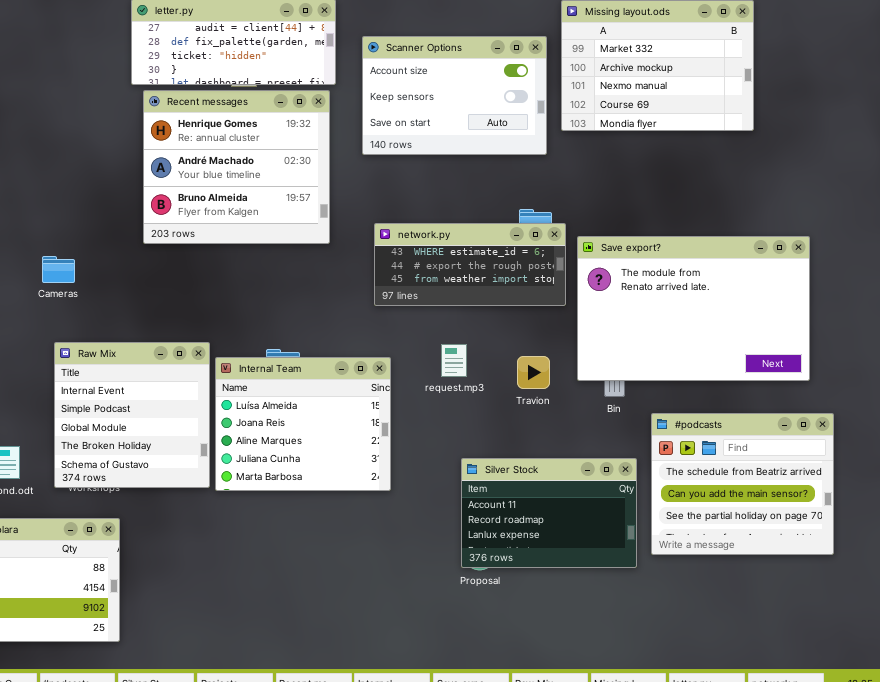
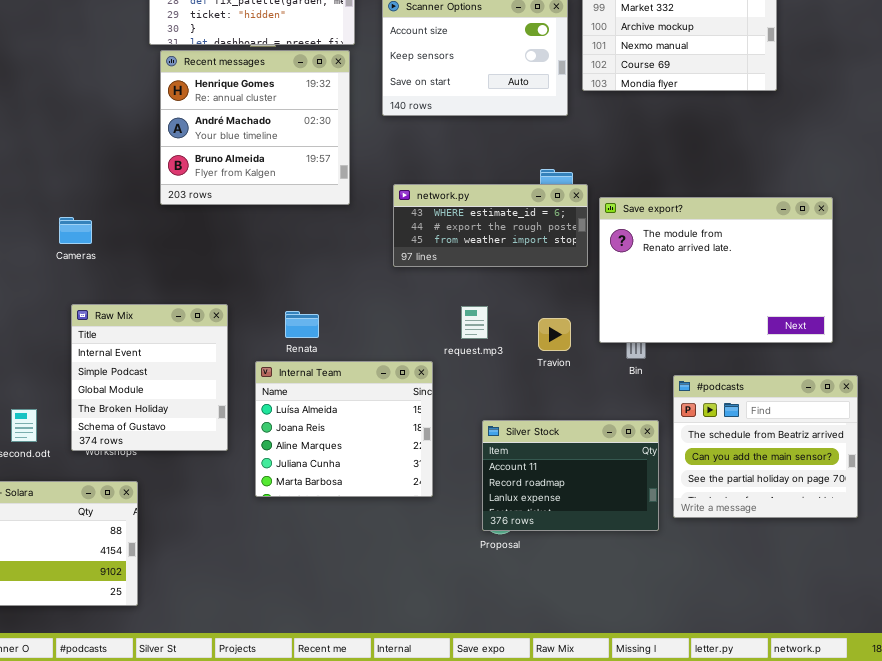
Internal Team: [215,357,391,491] -> [255,361,433,497], moved

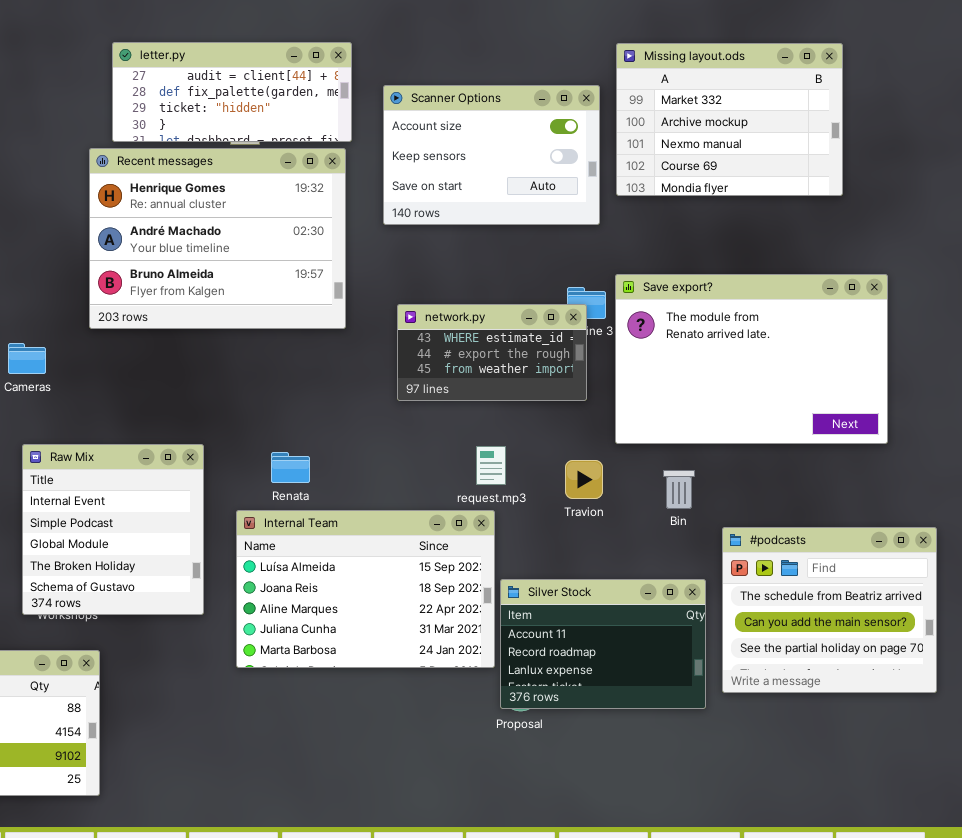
Recent messages: [160,50,350,205] -> [89,148,346,329], resized
network.py: [393,184,588,267] -> [397,304,587,401], resized
Save export?: [599,197,833,343] -> [615,274,888,444], moved
Internal Team: [255,361,433,497] -> [236,510,495,668], resized

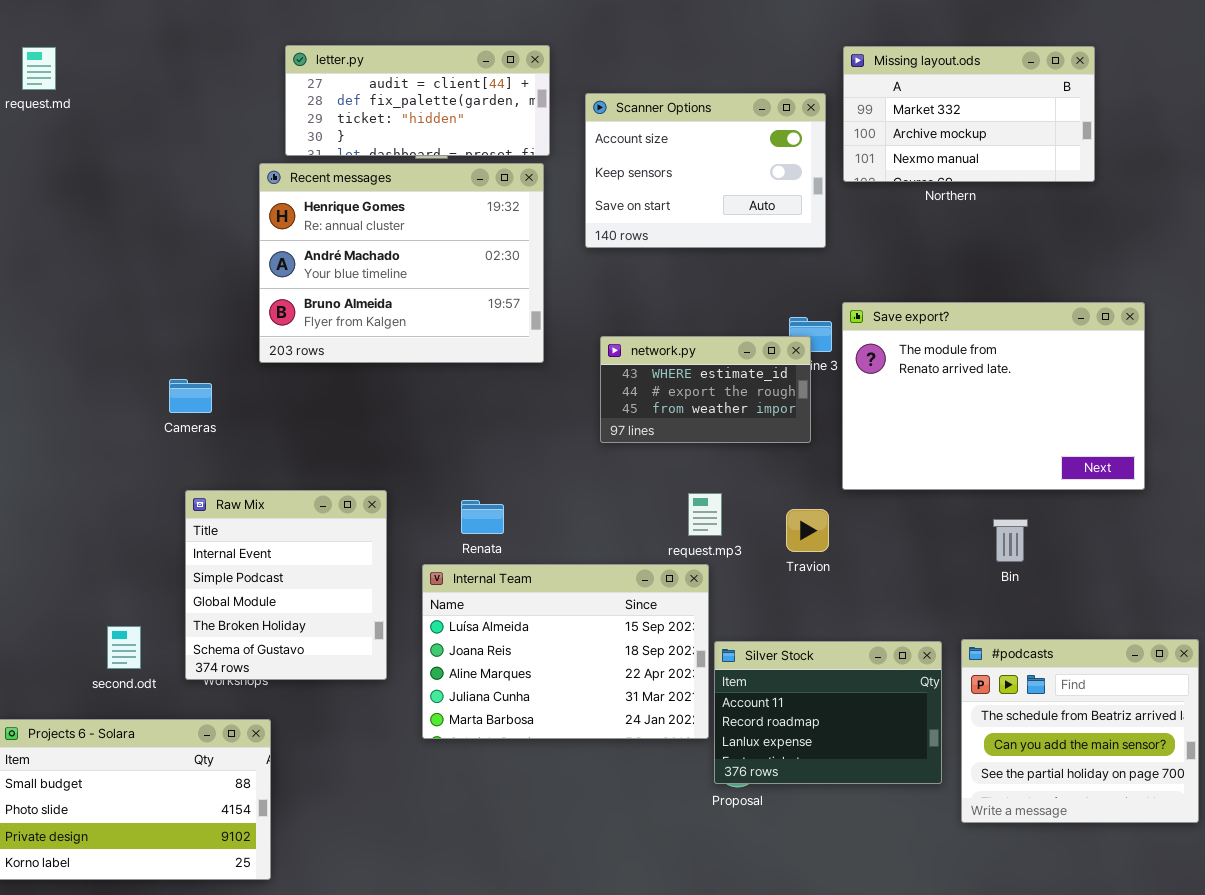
Missing layout.ods: [616,43,843,196] -> [843,46,1095,182], resized
Bin: [663,470,695,509] -> [993,519,1028,562], moved
#podcasts: [722,527,937,693] -> [961,639,1199,823], moved

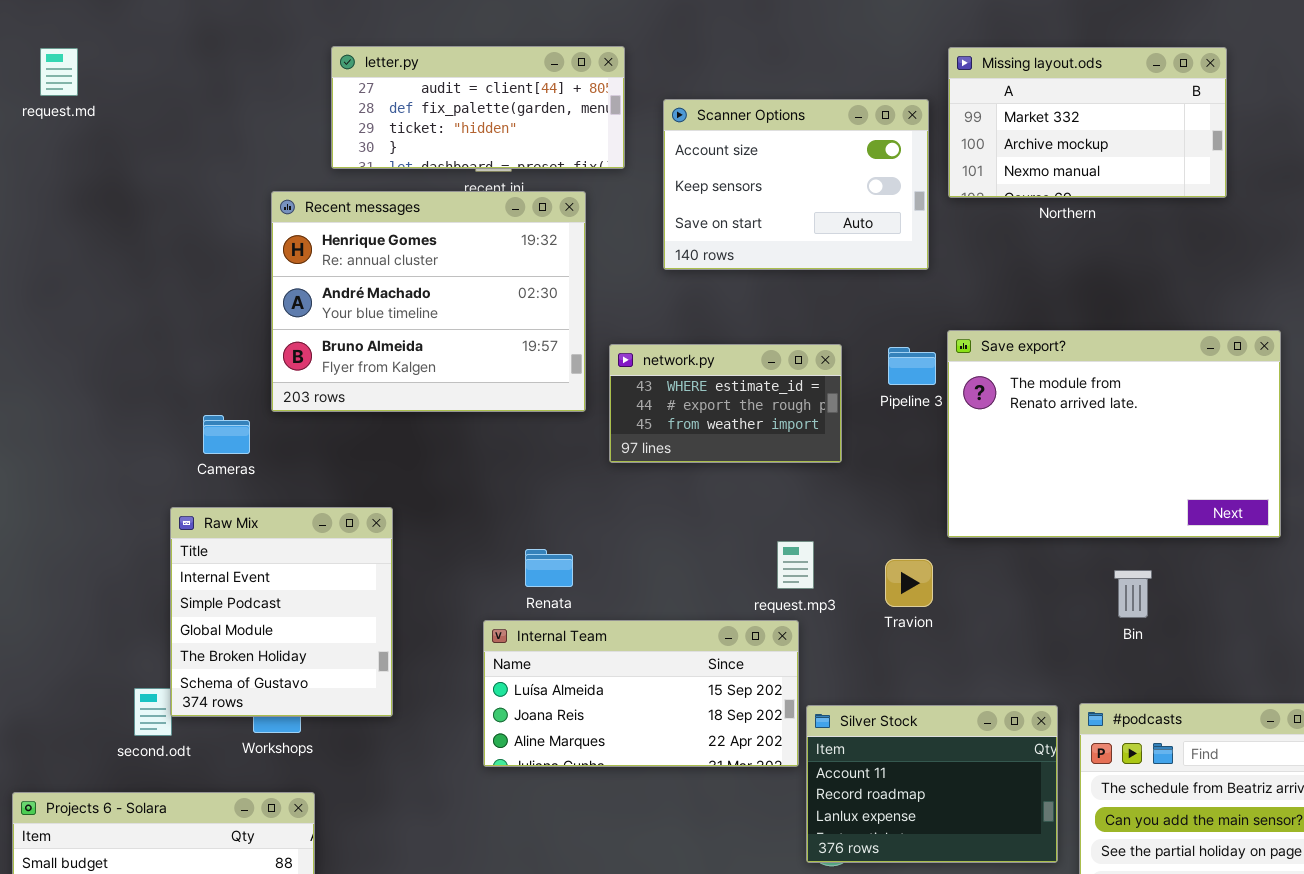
Recent messages: [259,163,544,363] -> [271,191,586,412], moved
network.py: [600,336,811,443] -> [609,344,842,463], moved
Raw Mix: [185,490,387,680] -> [170,507,393,717], moved
Internal Team: [422,564,709,739] -> [483,620,799,767], resized

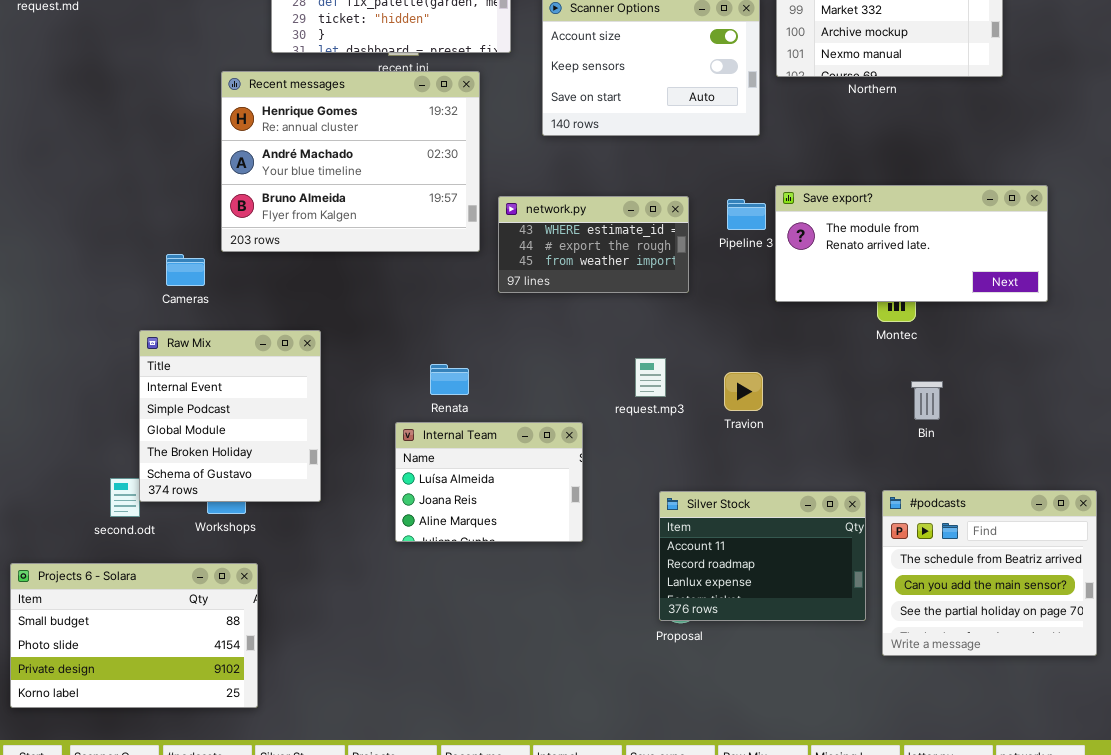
Save export?: [947,330,1281,538] -> [775,185,1048,302], resized
Internal Team: [483,620,799,767] -> [395,422,583,542], resized

